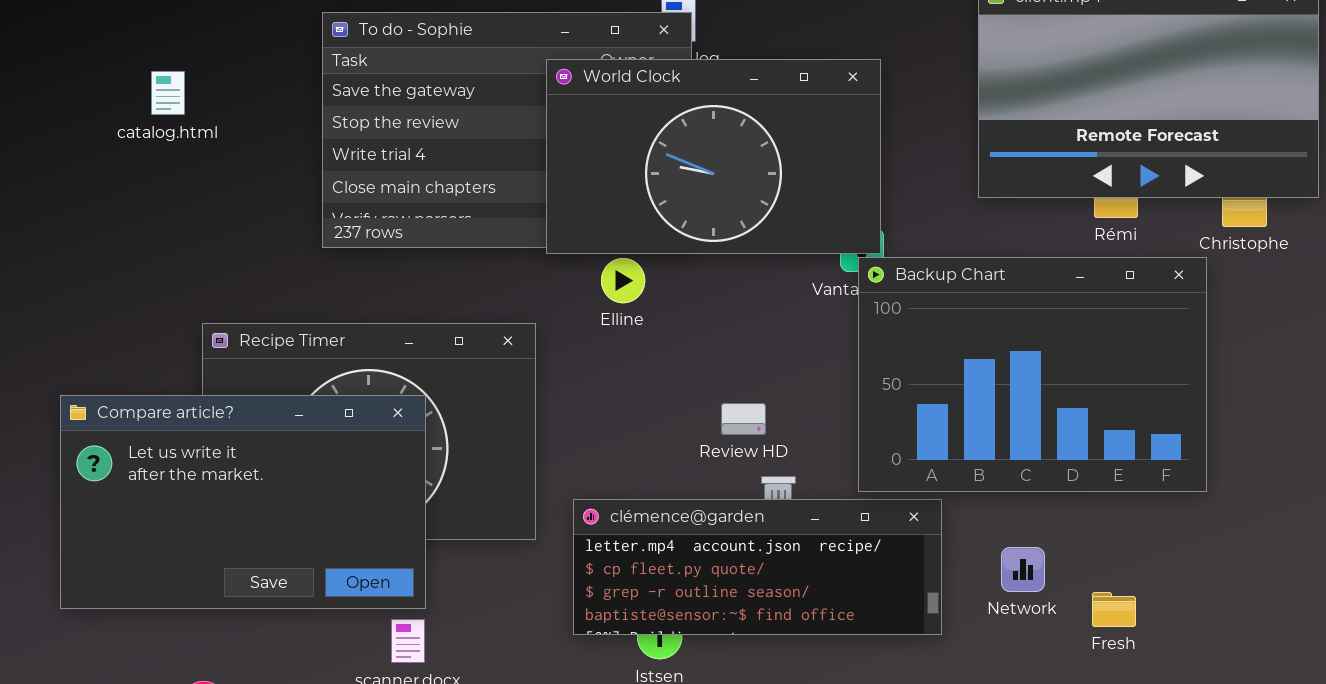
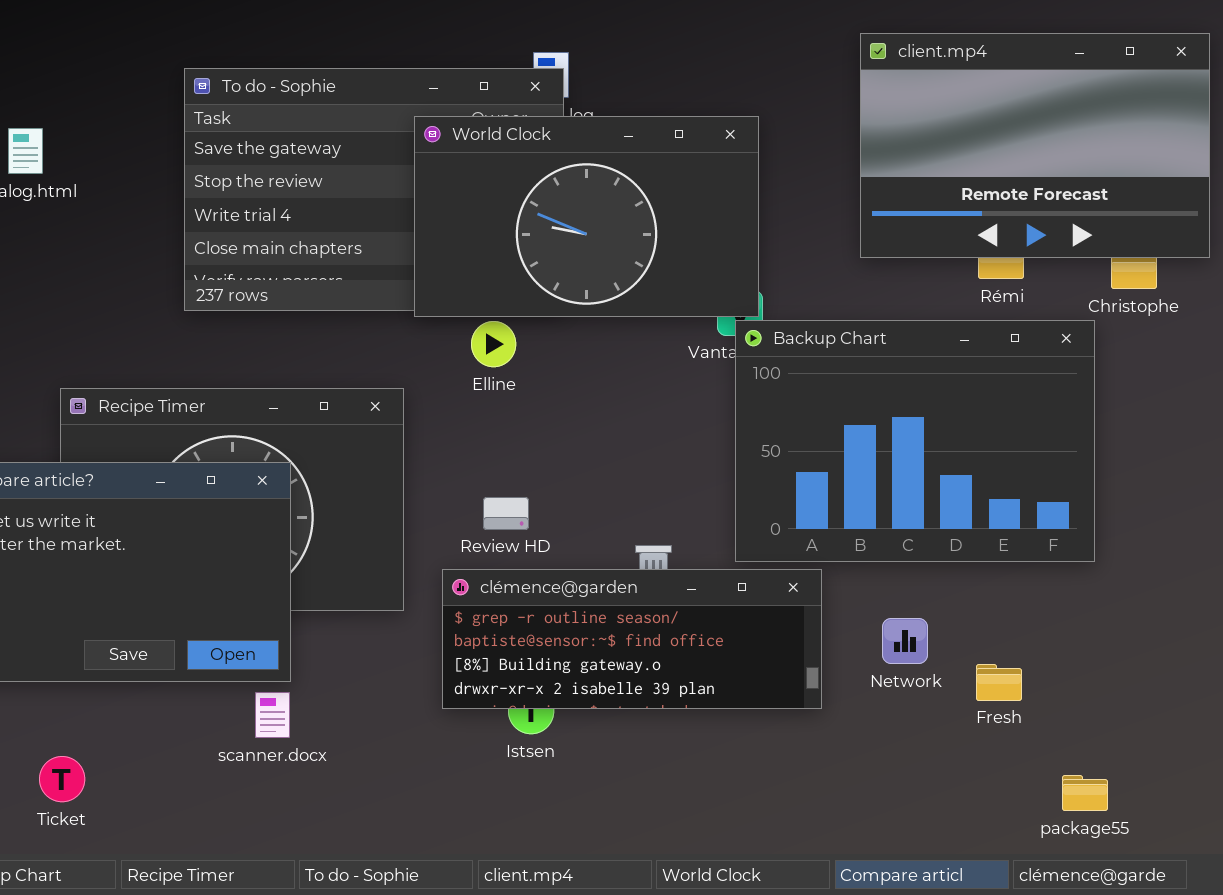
Review HD: [721,403,766,435] -> [483,497,529,530], moved
clémence@garden: [573,499,942,635] -> [442,569,822,709], scrolled down 2 rows

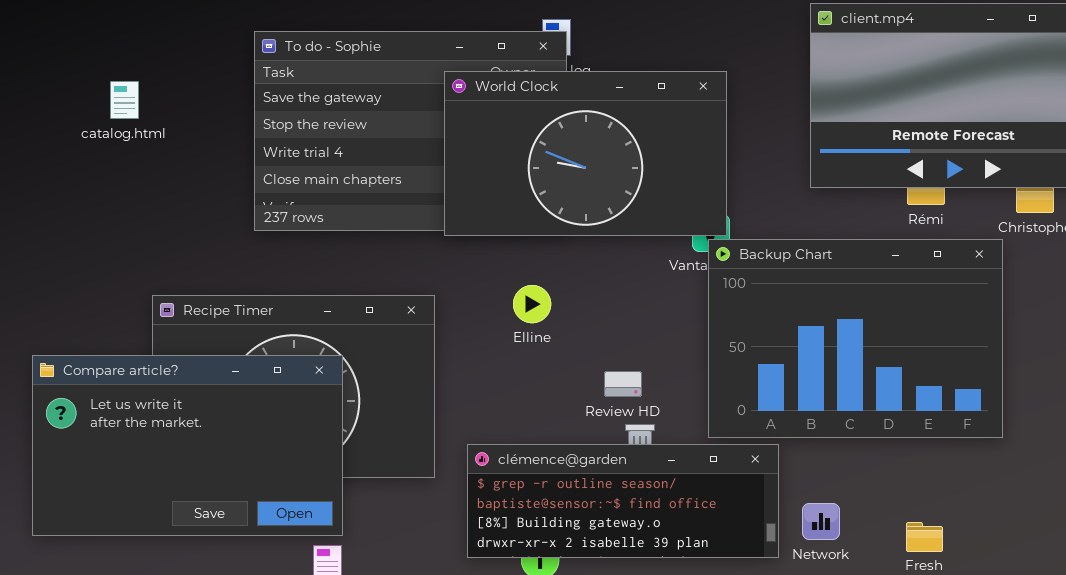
Elline: [471,321,516,367] -> [513,285,551,323], moved
Review HD: [483,497,529,530] -> [604,371,642,397], moved
Network: [882,618,928,664] -> [802,503,840,540], moved

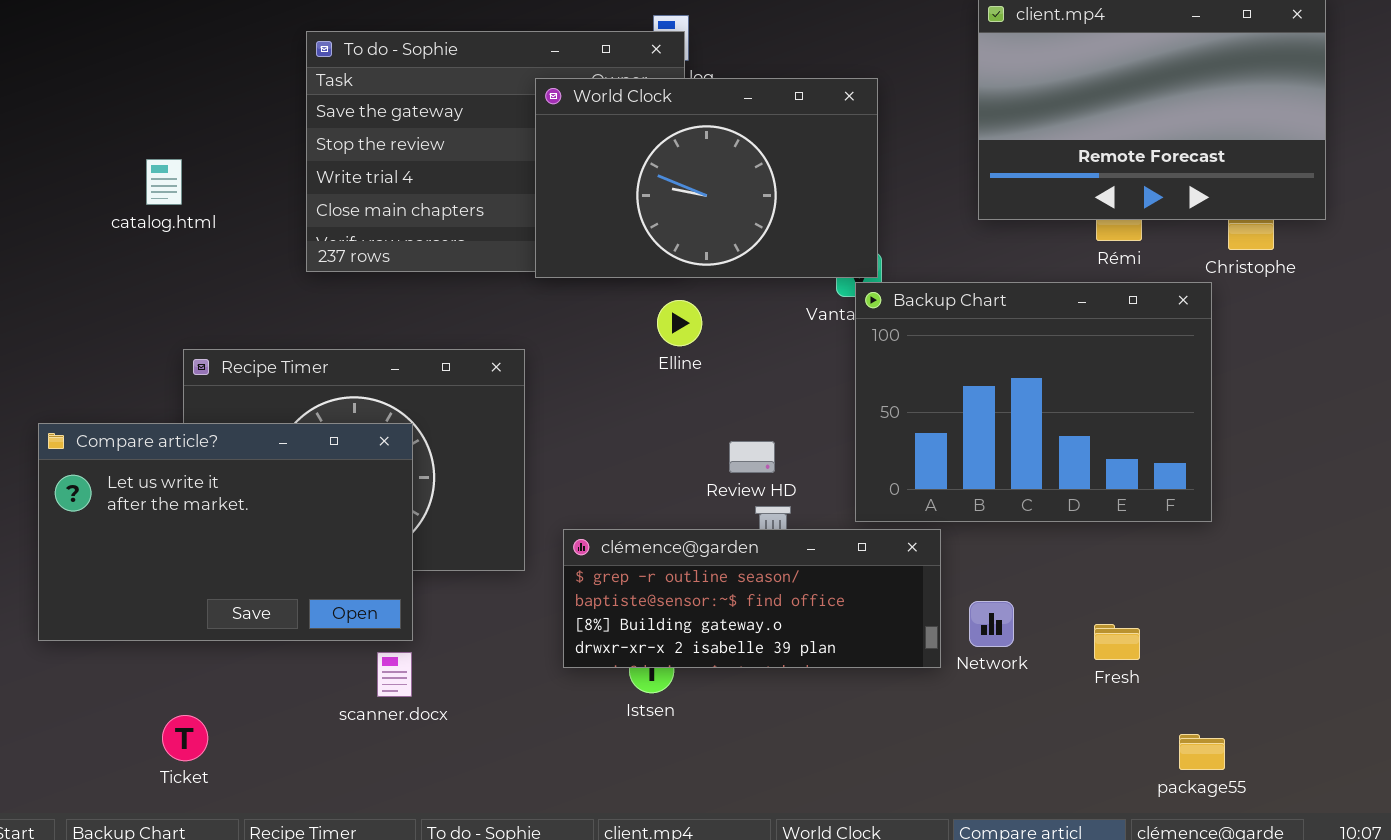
catalog.html: [110,81,139,119] -> [146,159,182,205], moved
Elline: [513,285,551,323] -> [657,300,702,346], moved

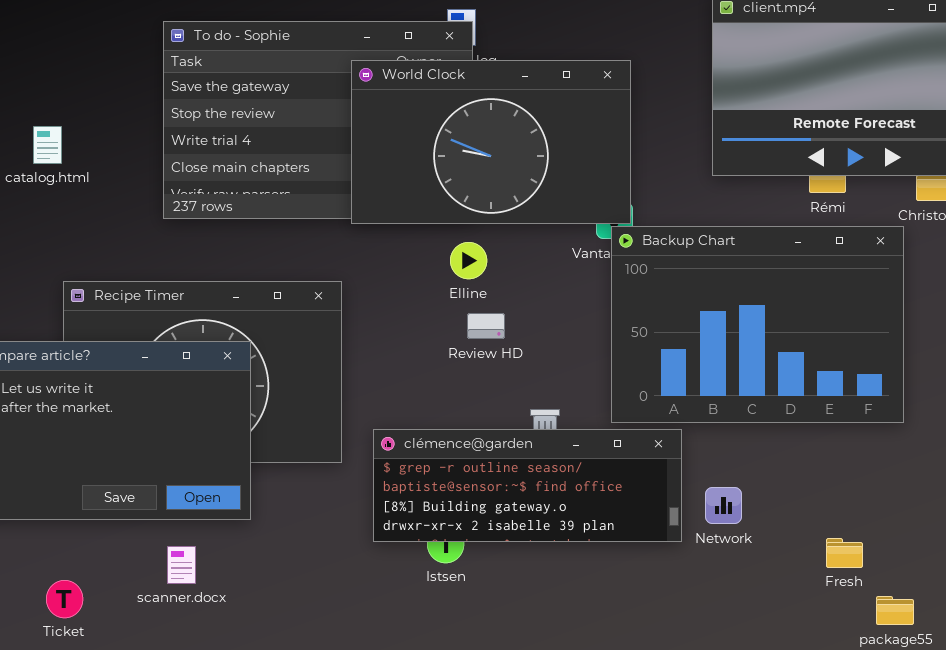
Review HD: [729,441,775,473] -> [467,313,505,339], moved
Fresh: [1094,624,1140,660] -> [826,538,863,568], moved
scanner.docx: [377,652,412,697] -> [167,546,196,584], moved

